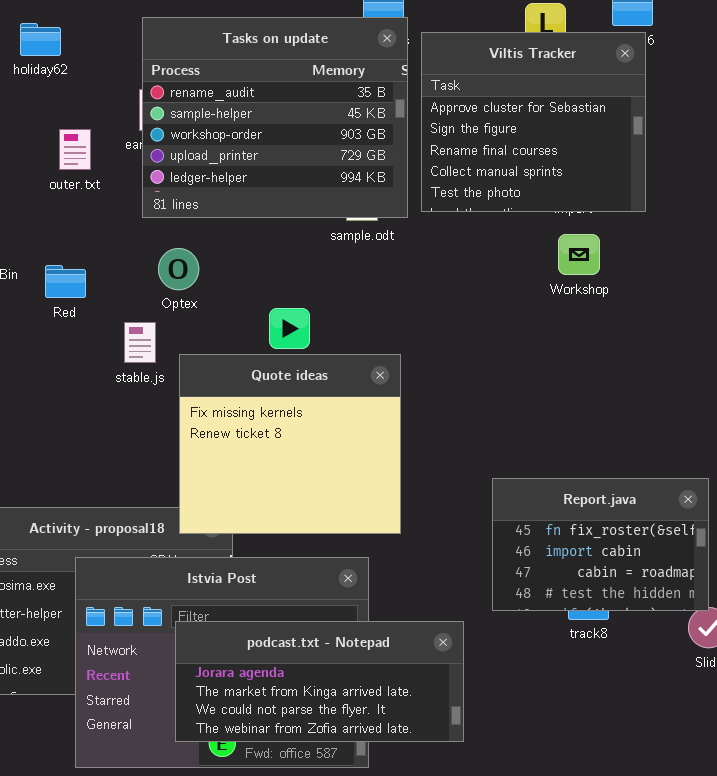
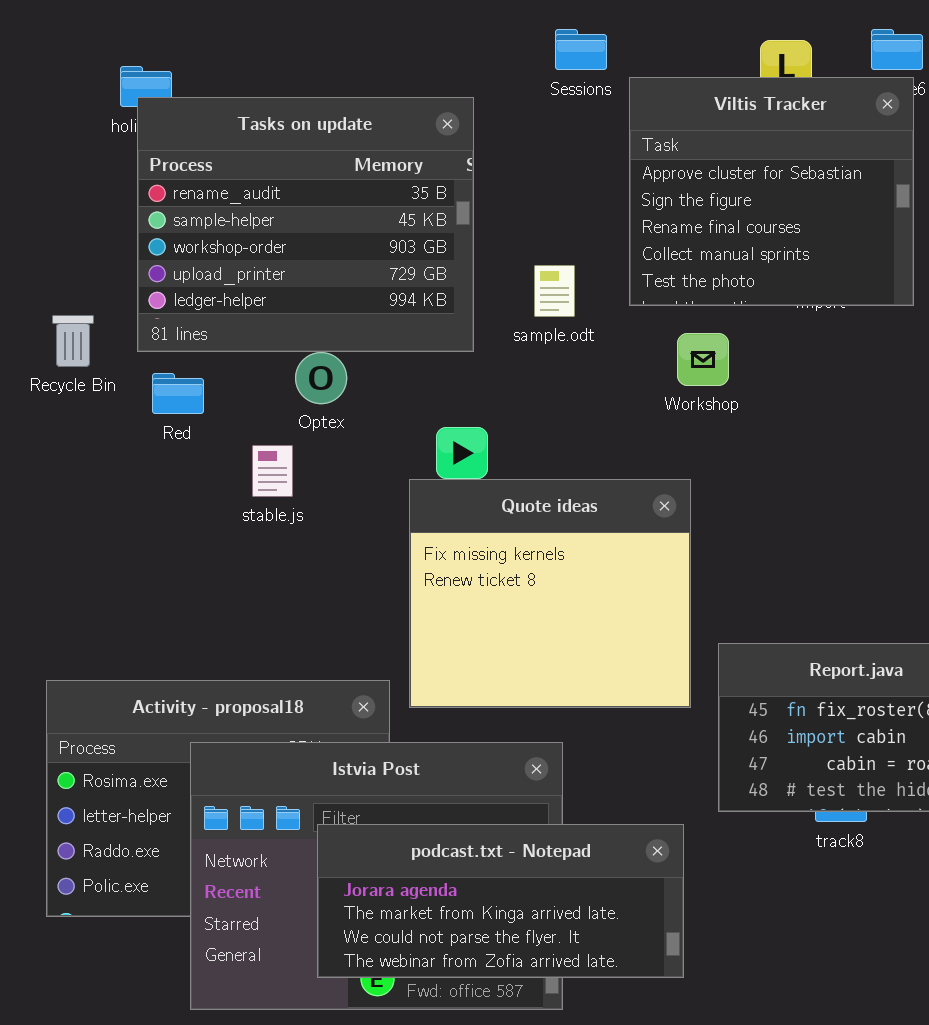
Tasks on update: [142,17,408,218] -> [137,97,474,352], moved
Workshop: [558,234,600,275] -> [677,333,729,386], moved
Quote ideas: [179,354,401,534] -> [409,479,691,708], moved

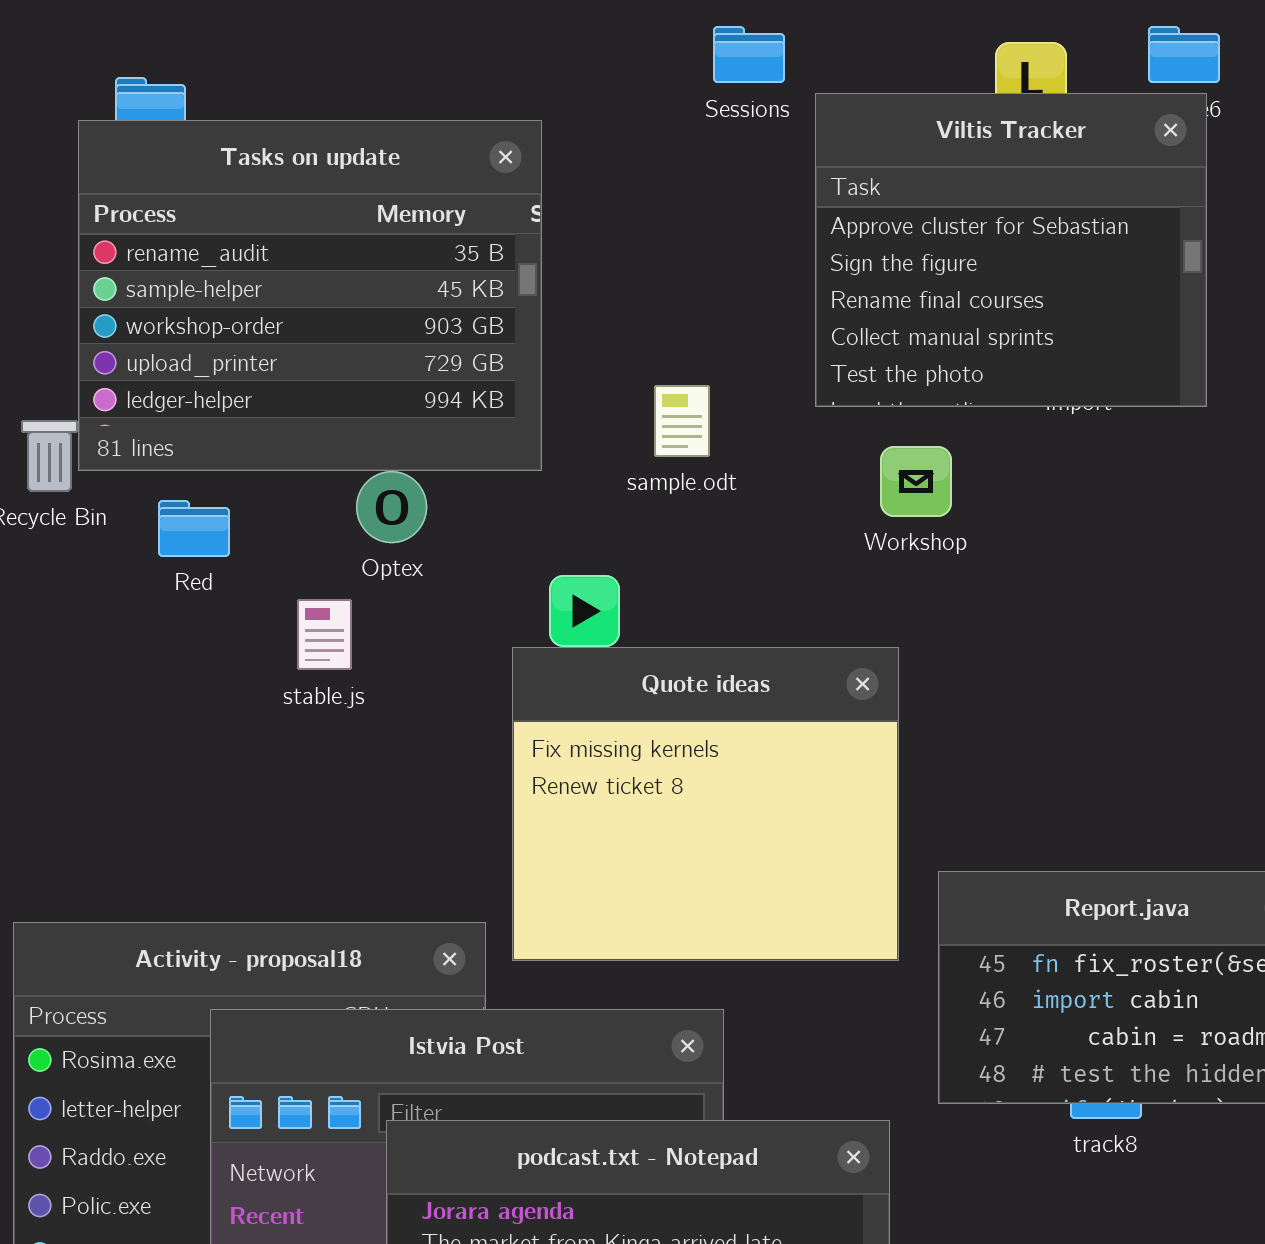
Tasks on update: [137,97,474,352] -> [78,120,542,471], moved
sample.odt: [534,265,575,317] -> [654,385,710,457], moved

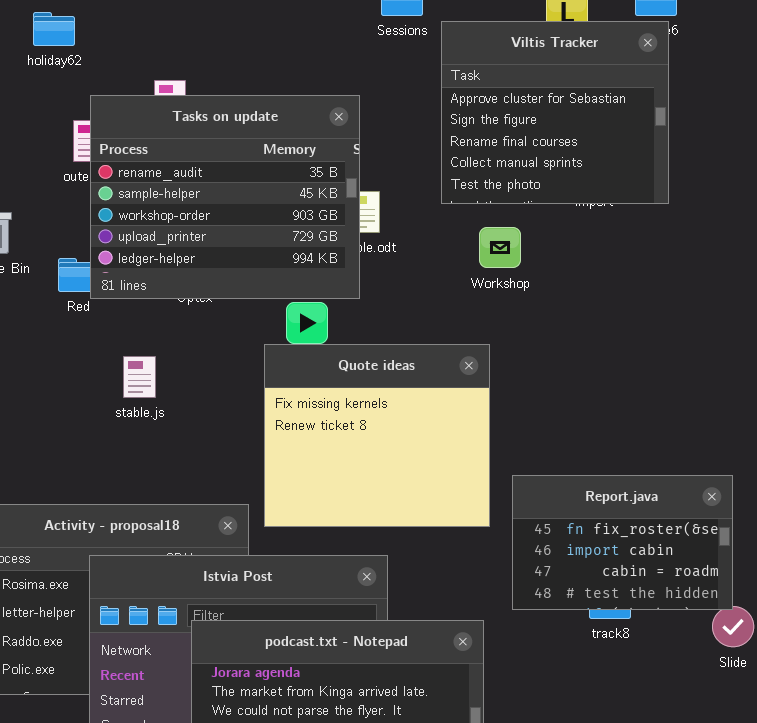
Tasks on update: [78,120,542,471] -> [90,95,360,299], moved
stable.js: [297,599,352,670] -> [123,356,156,398], moved

